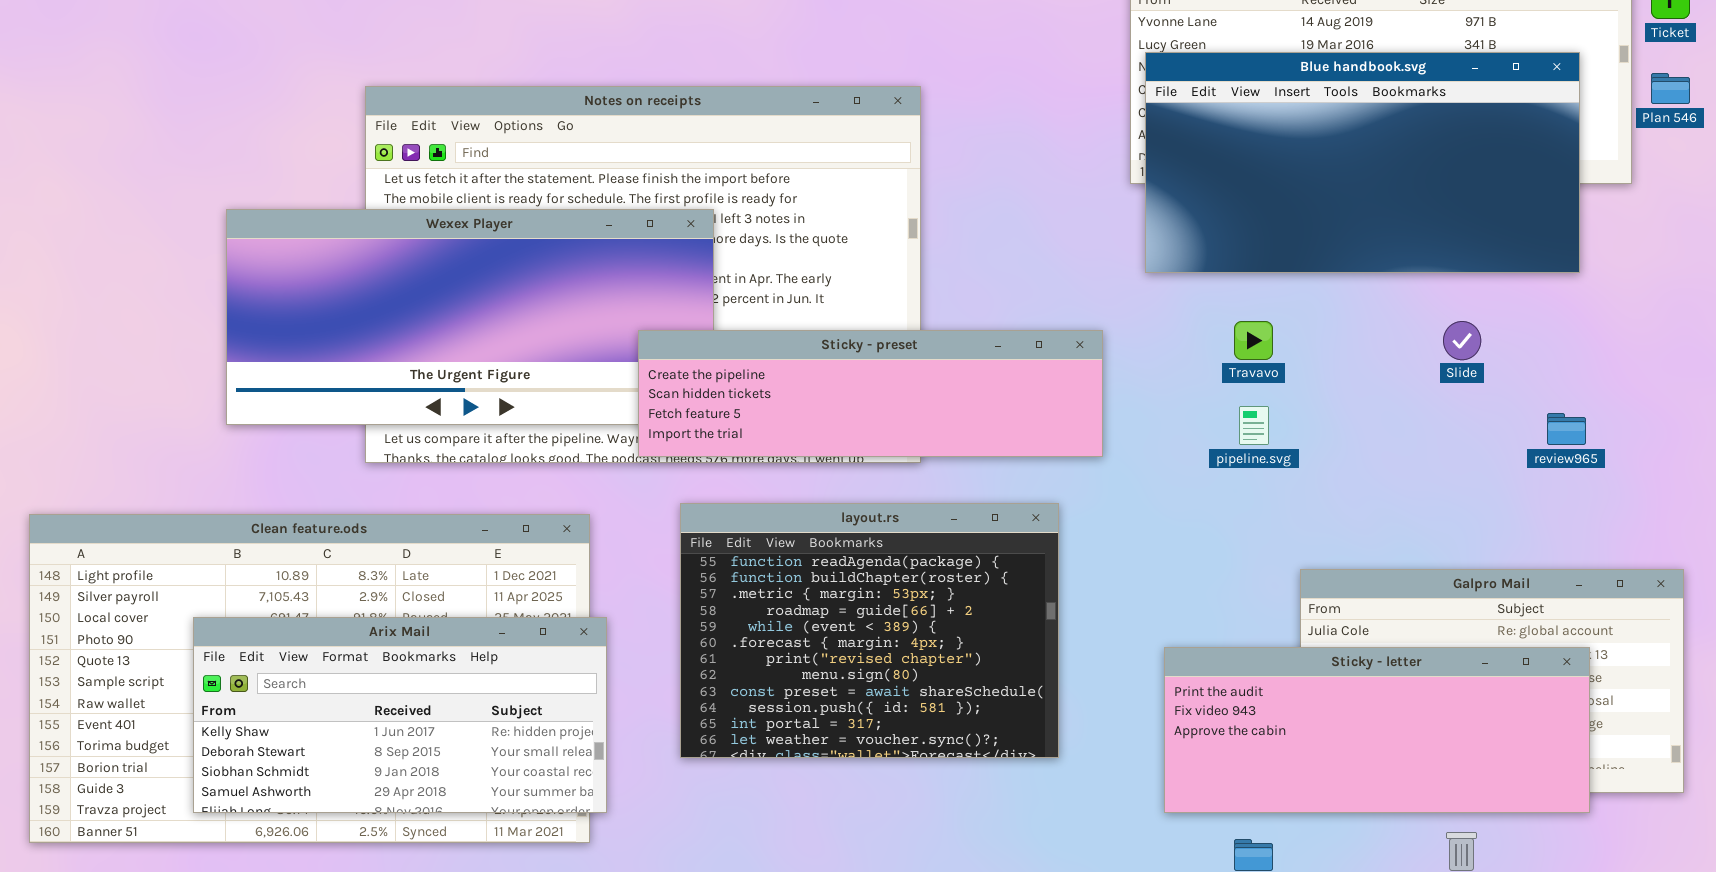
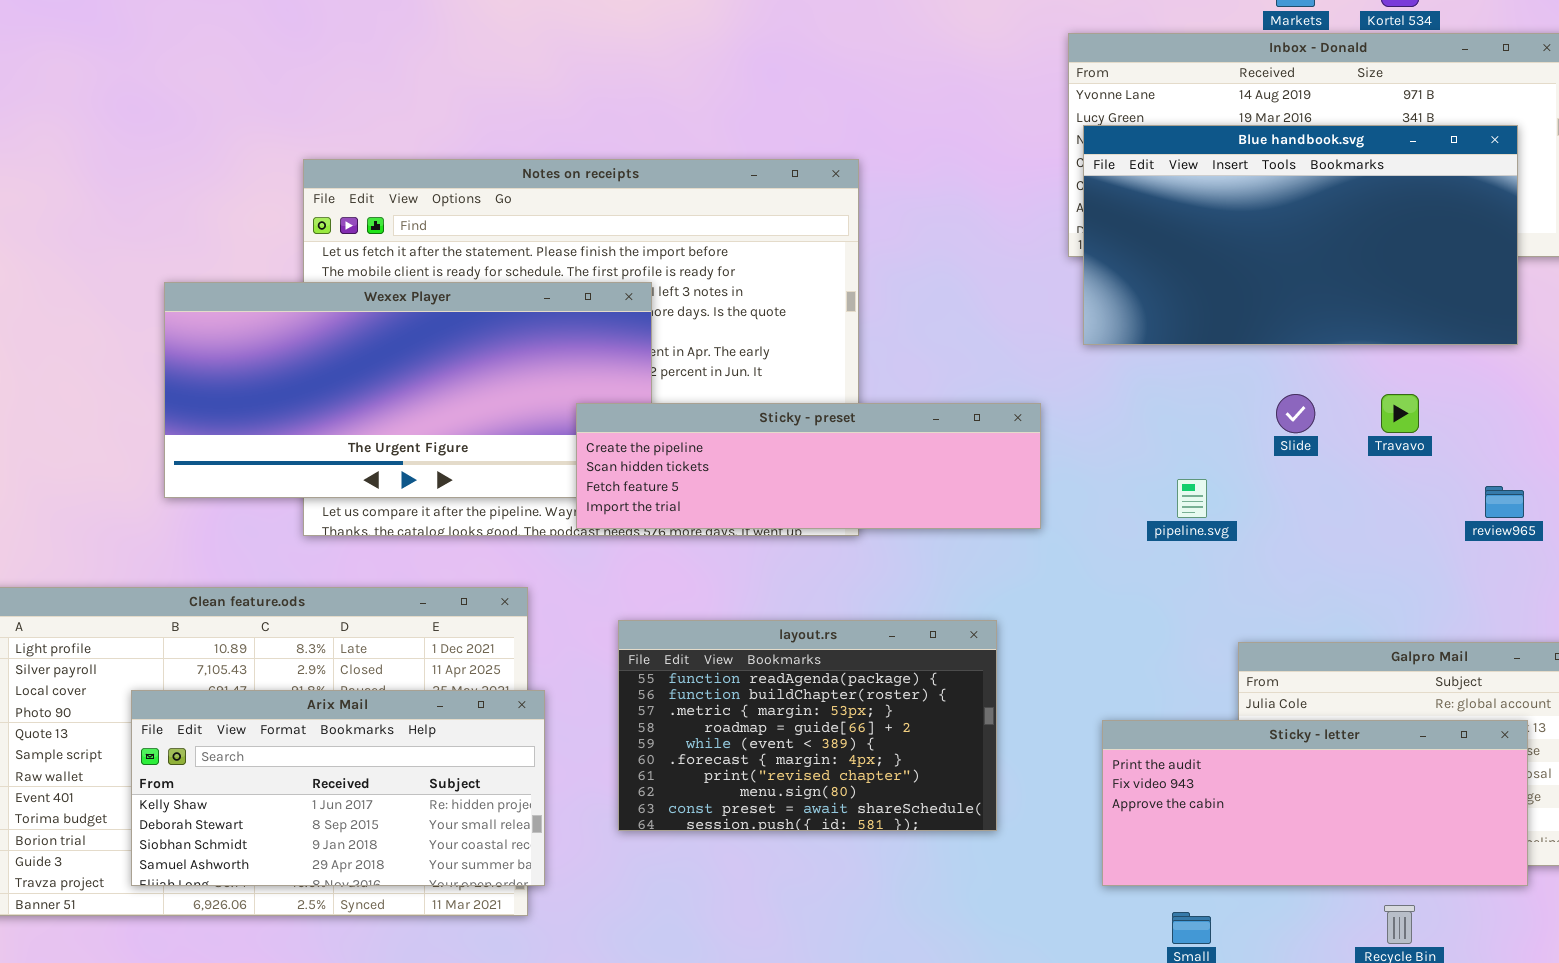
Travavo: [1234,321,1273,360] -> [1381,394,1419,433], moved
Slide: [1443,321,1481,360] -> [1276,394,1315,433], moved
layout.rs: [680,503,1059,758] -> [618,620,997,831], resized

